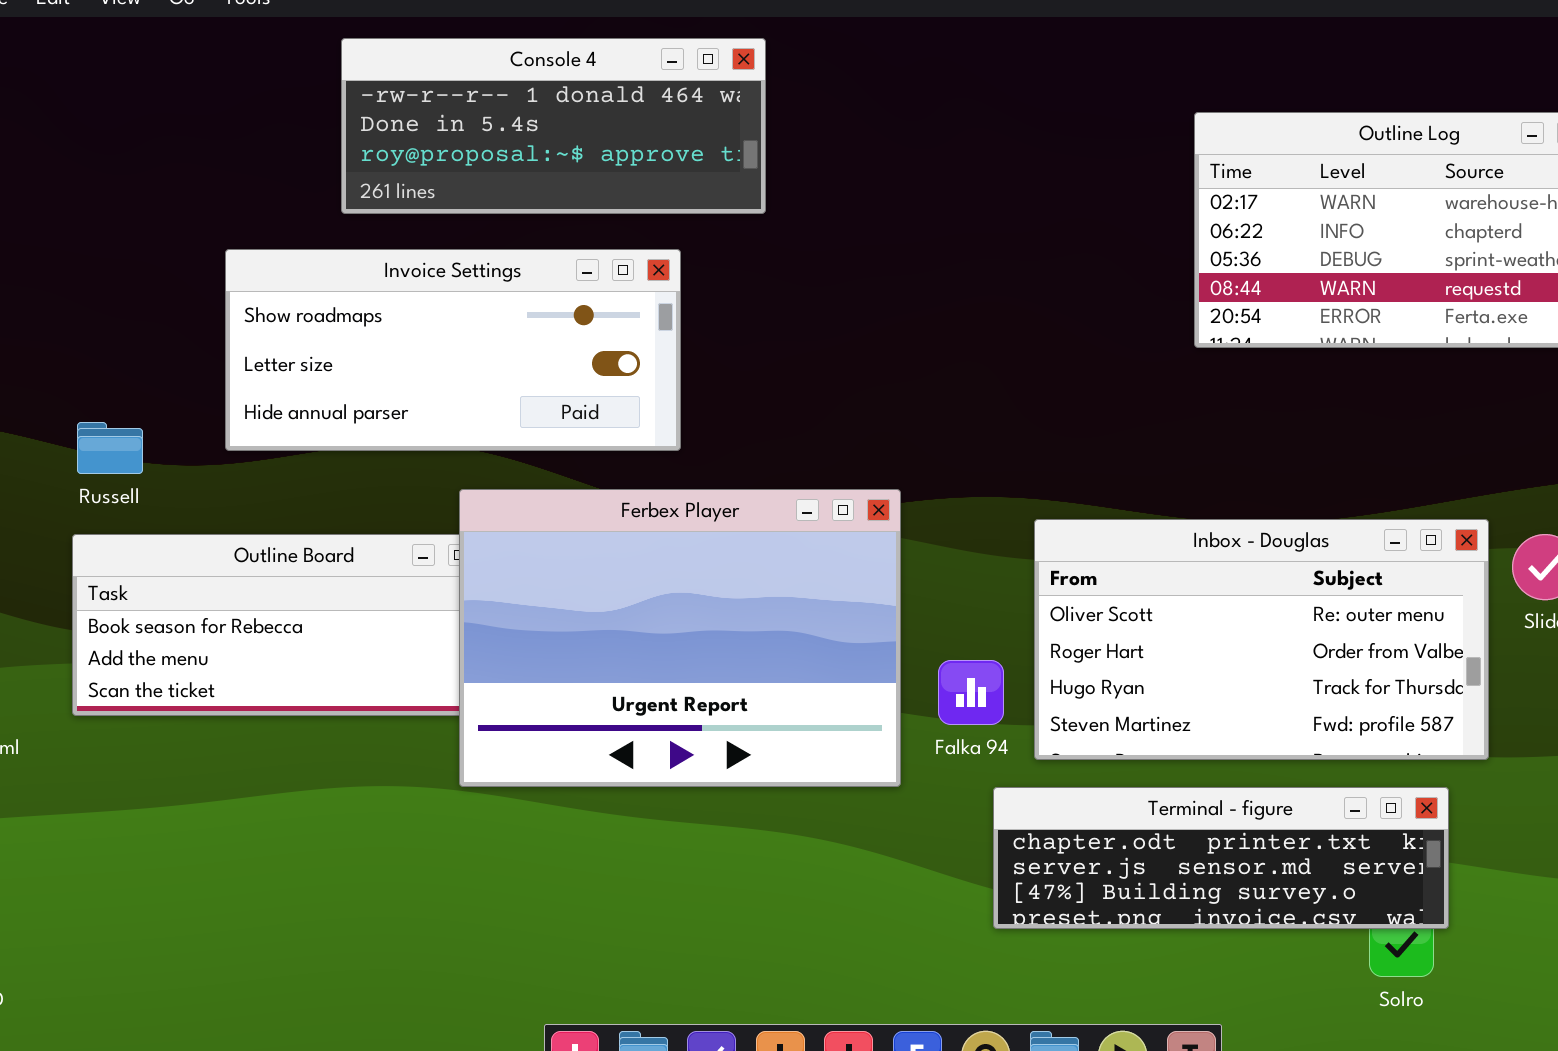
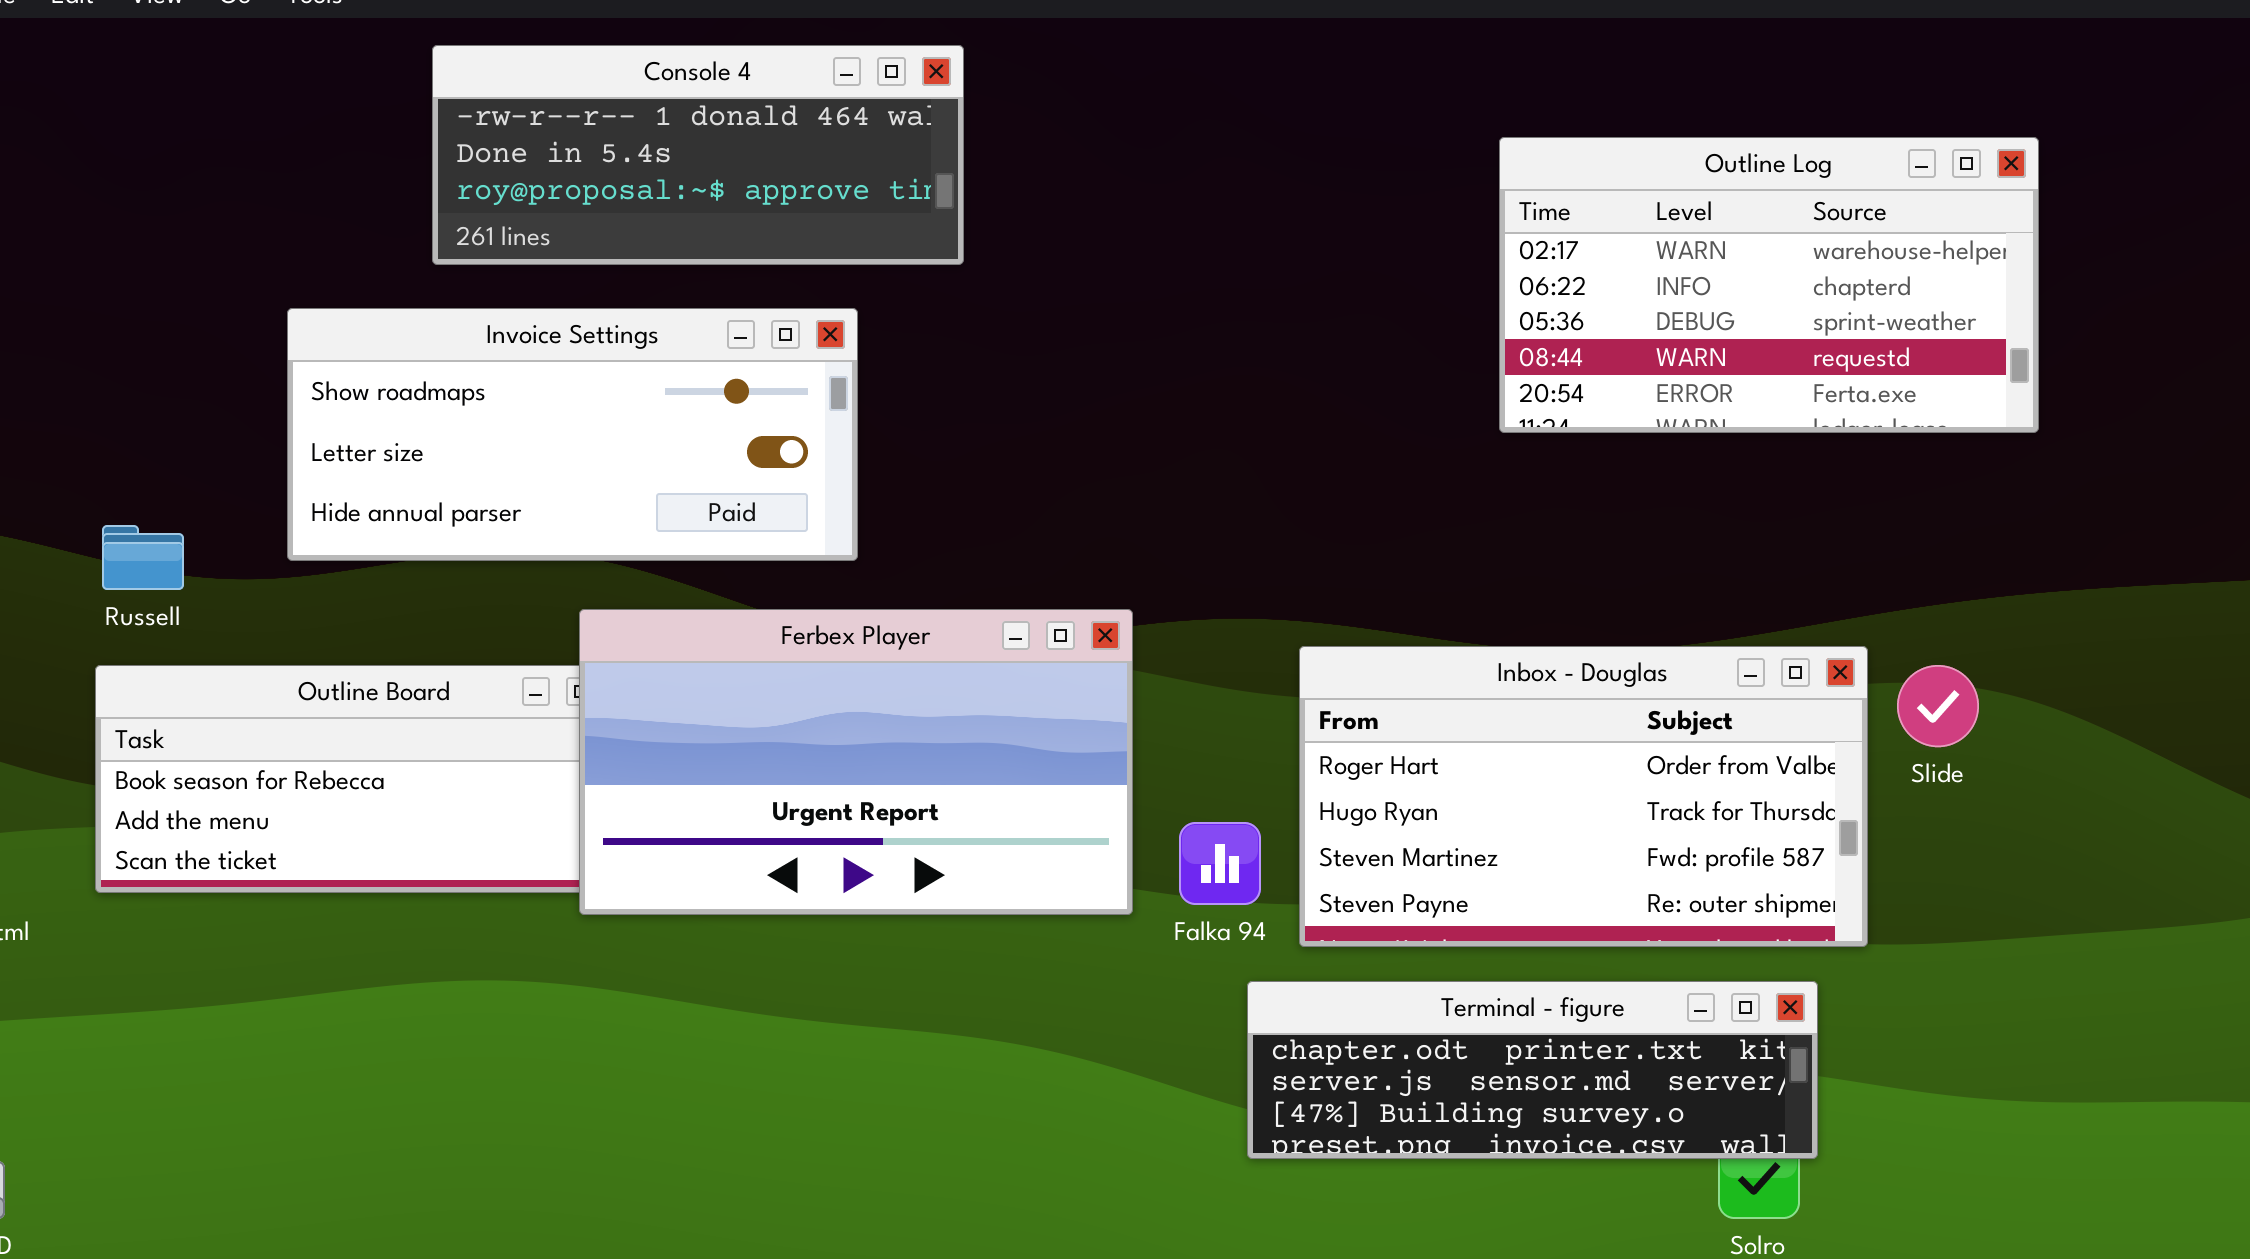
Ferbex Player: [459,489,901,787] -> [579,609,1133,915], resized
Inbox - Douglas: [1034,519,1489,760] -> [1299,646,1868,947], scrolled down 1 row

